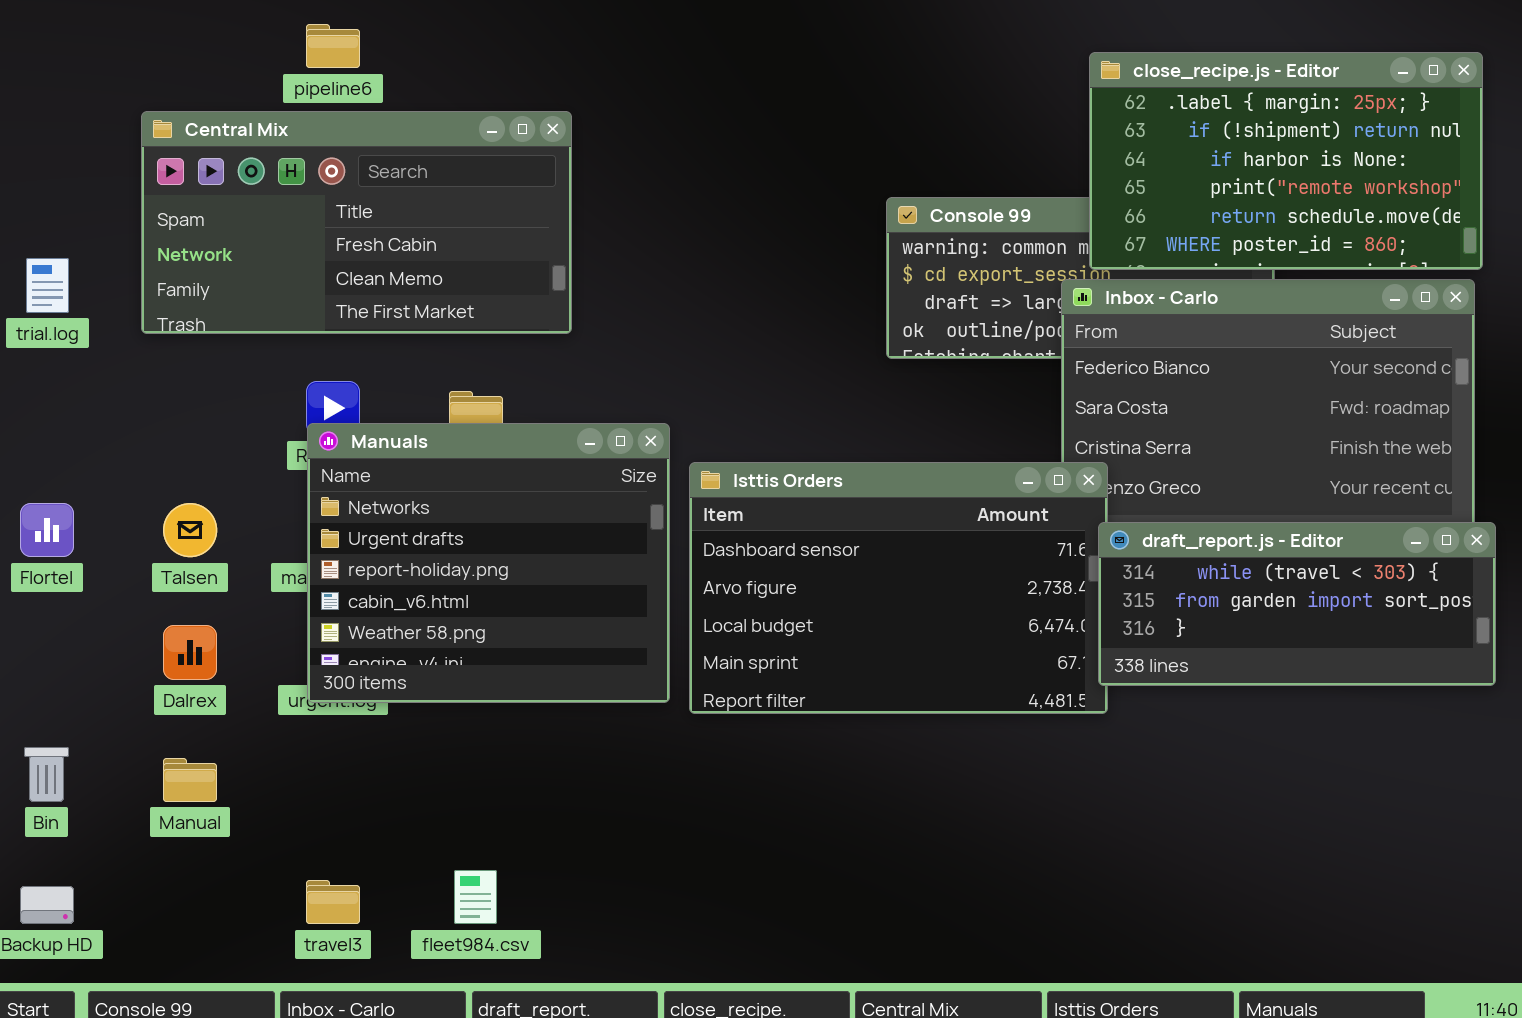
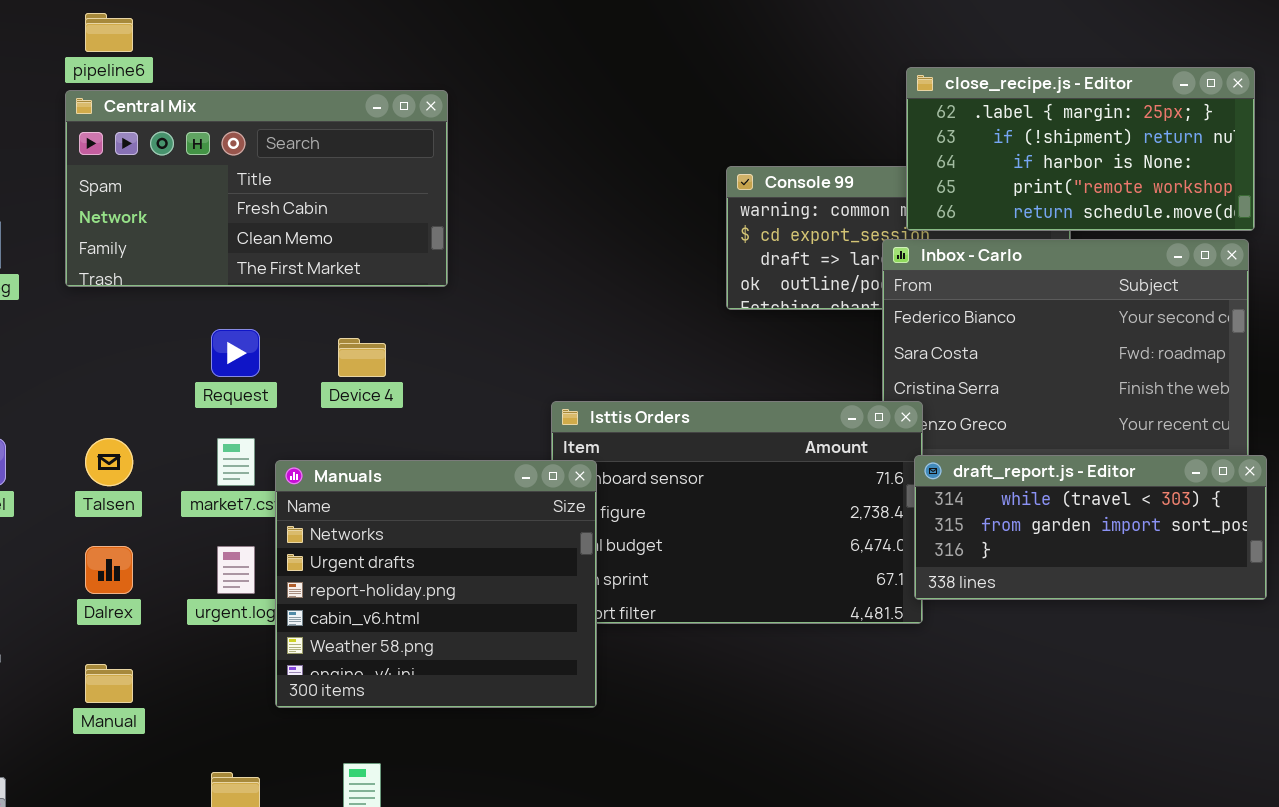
pipeline6: [306,24,360,68] -> [85,13,133,52], moved
close_recipe.js - Editor: [1089,52,1483,270] -> [906,67,1255,231], resized
Manuals: [307,423,670,703] -> [275,460,597,708], moved

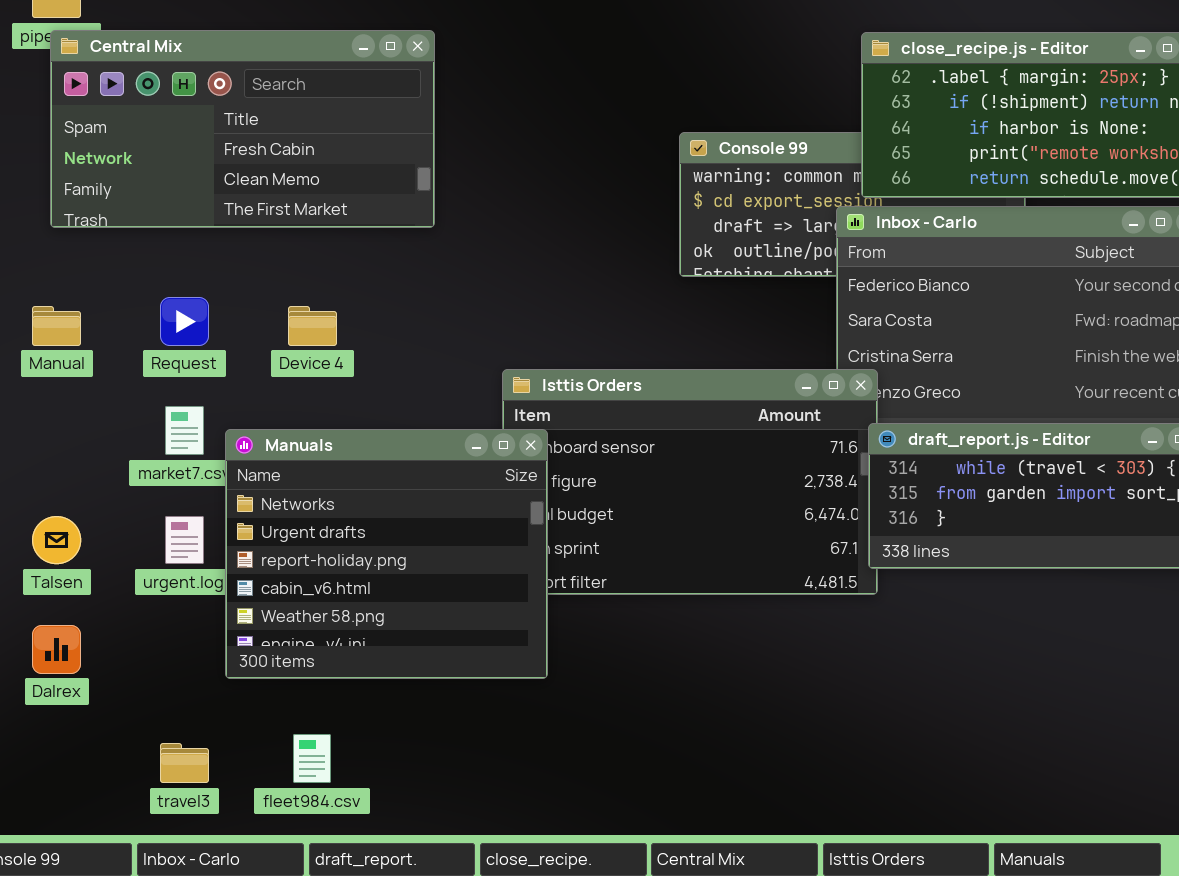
Central Mix: [65,90,448,287] -> [50,30,435,228], moved
Talsen: [85,438,133,486] -> [32,516,81,564], moved
Dalrex: [85,546,133,594] -> [32,625,81,674], moved
Manual: [85,664,133,703] -> [32,306,81,346], moved

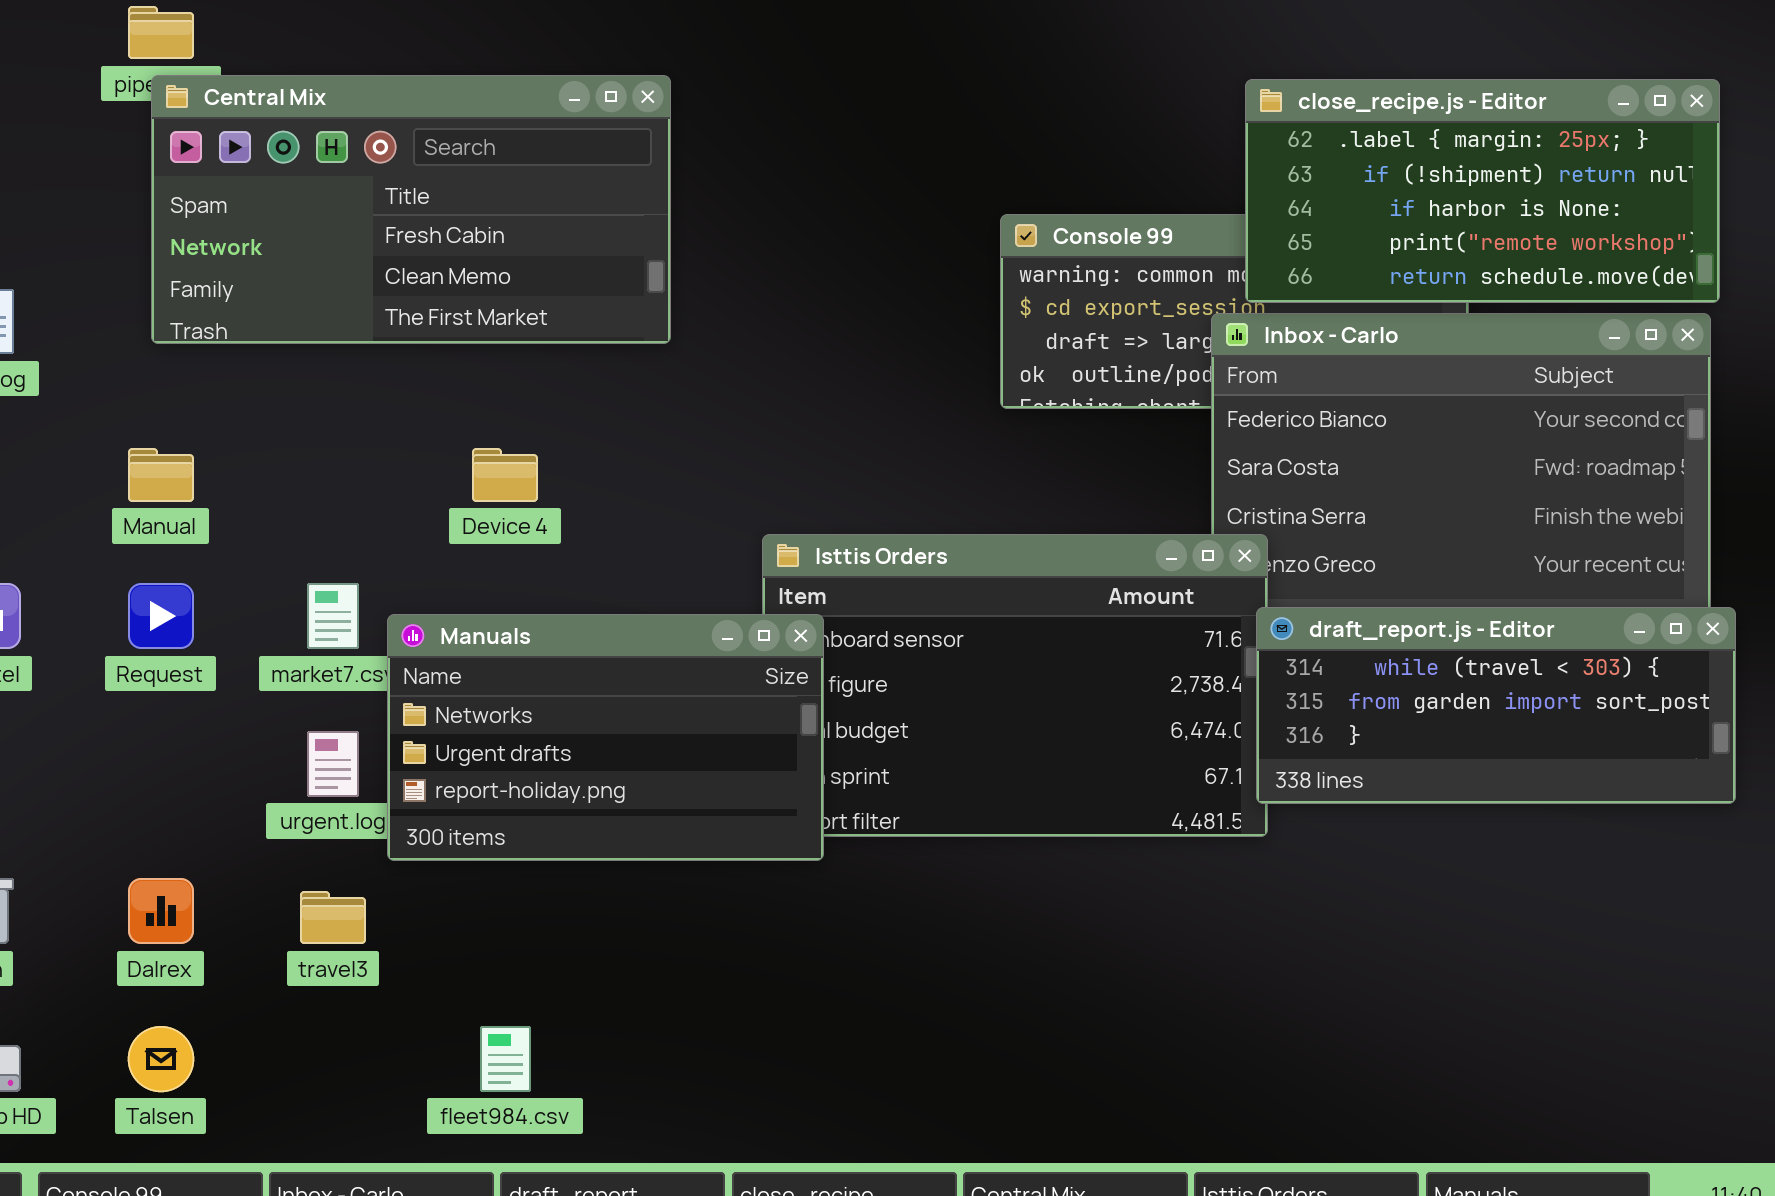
Request: [160,297,209,346] -> [128,583,194,649], moved
Manuals: [225,429,548,679] -> [387,614,824,861], resized
Talsen: [32,516,81,564] -> [128,1026,194,1092], moved
travel3: [160,743,209,783] -> [300,891,366,944], moved

